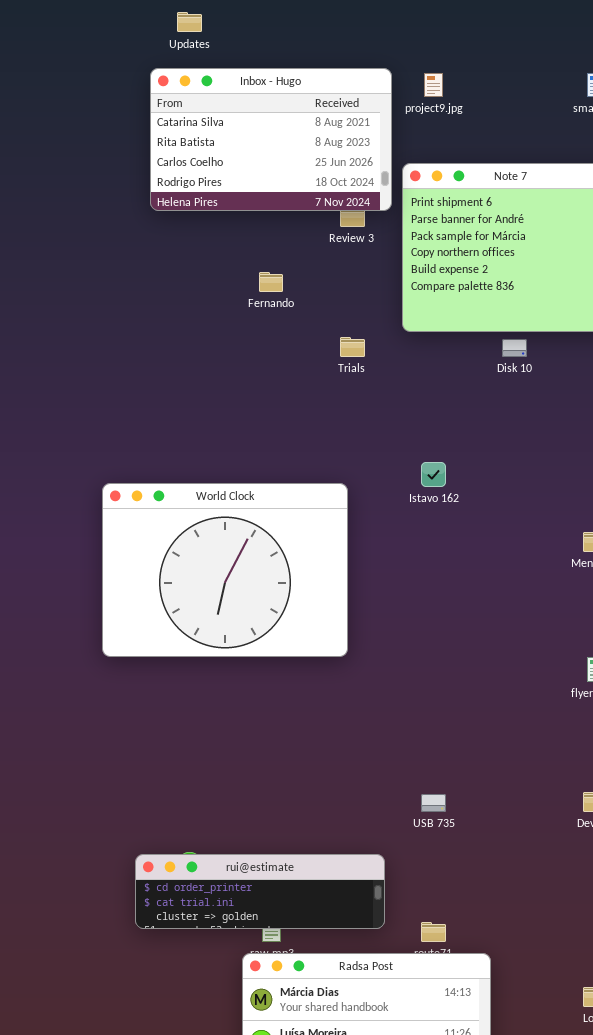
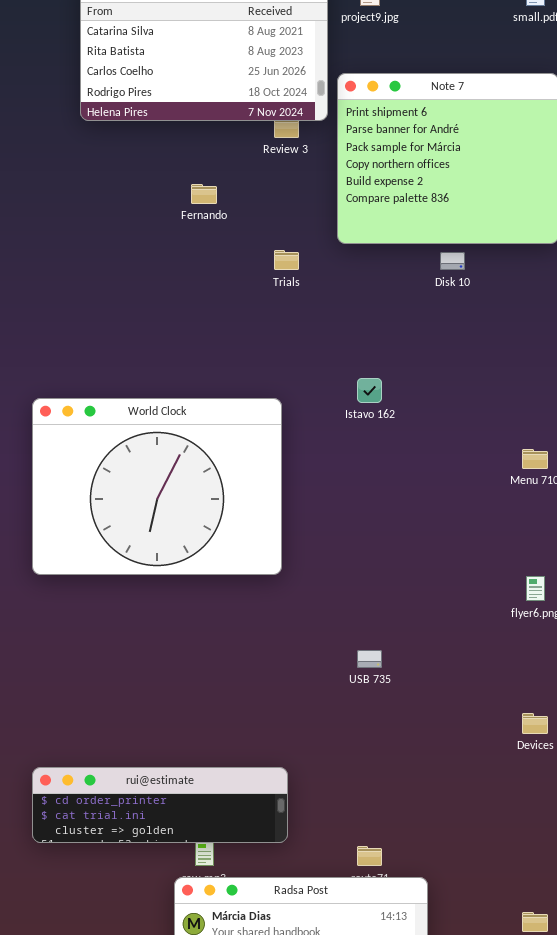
USB 735: [421,794,446,812] -> [357,650,382,668], moved
rui@estimate: [135,854,385,929] -> [32,767,288,843], moved

